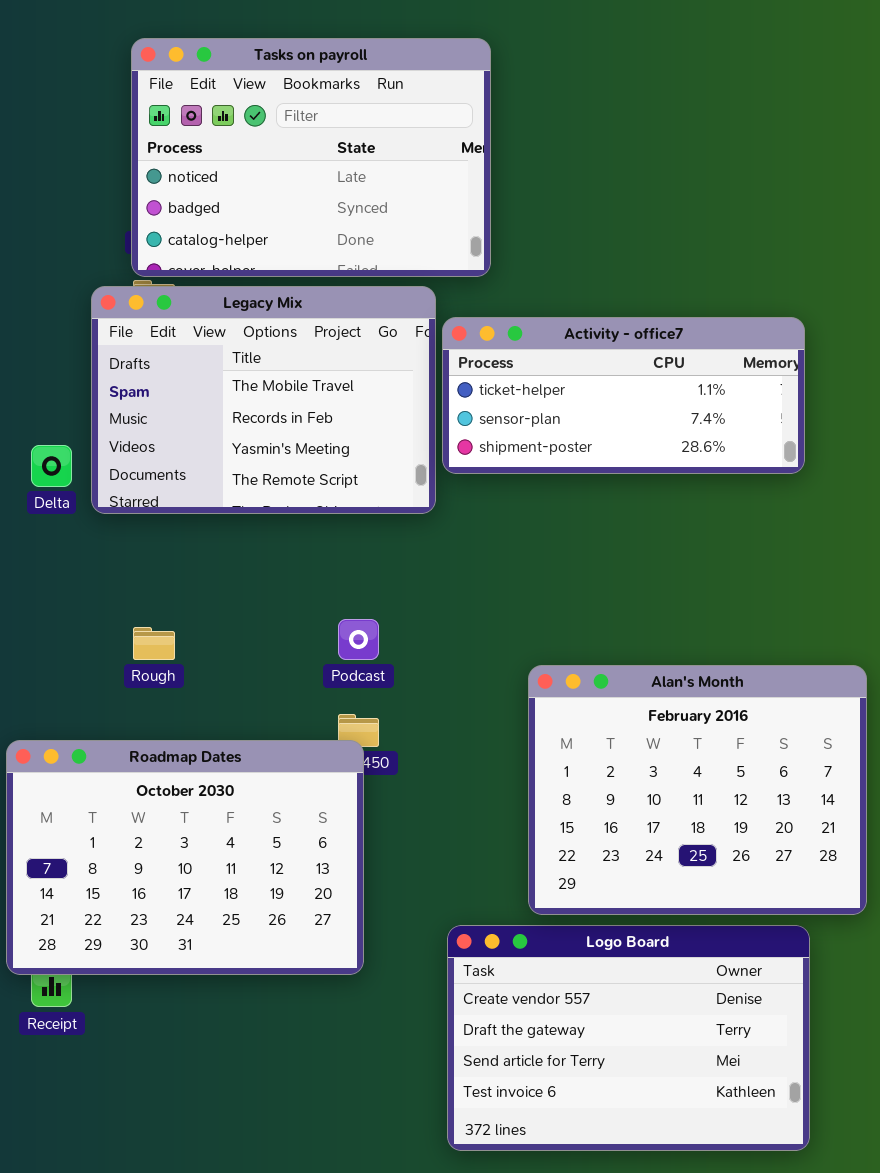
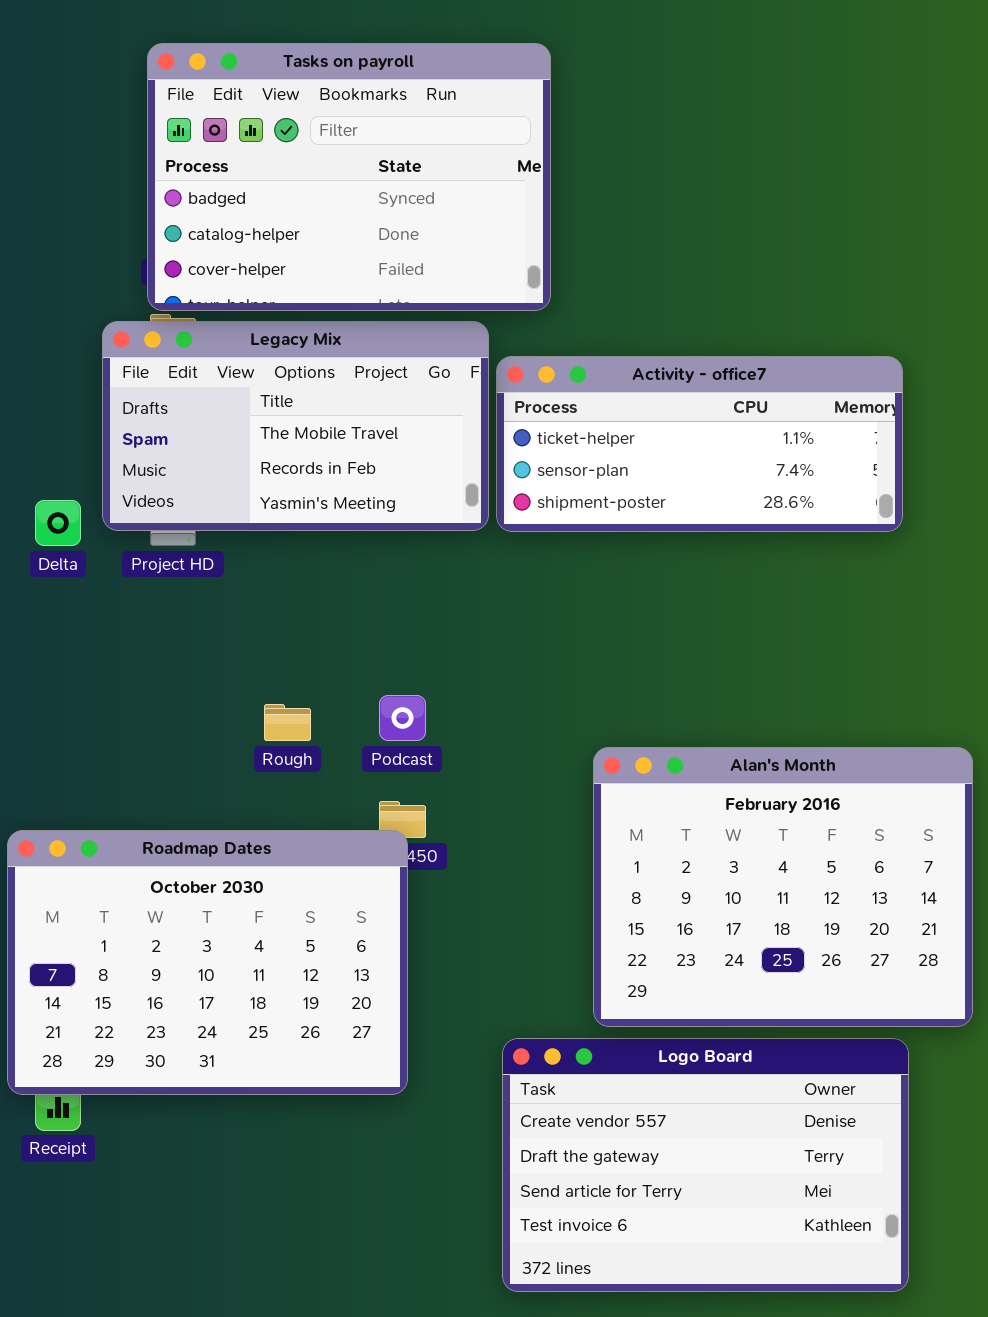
Tasks on payroll: [131,38,491,277] -> [147,43,551,311], scrolled down 1 row
Legacy Mix: [91,286,436,514] -> [102,321,489,531], resized
Rough: [133,627,175,660] -> [264,704,311,741], moved

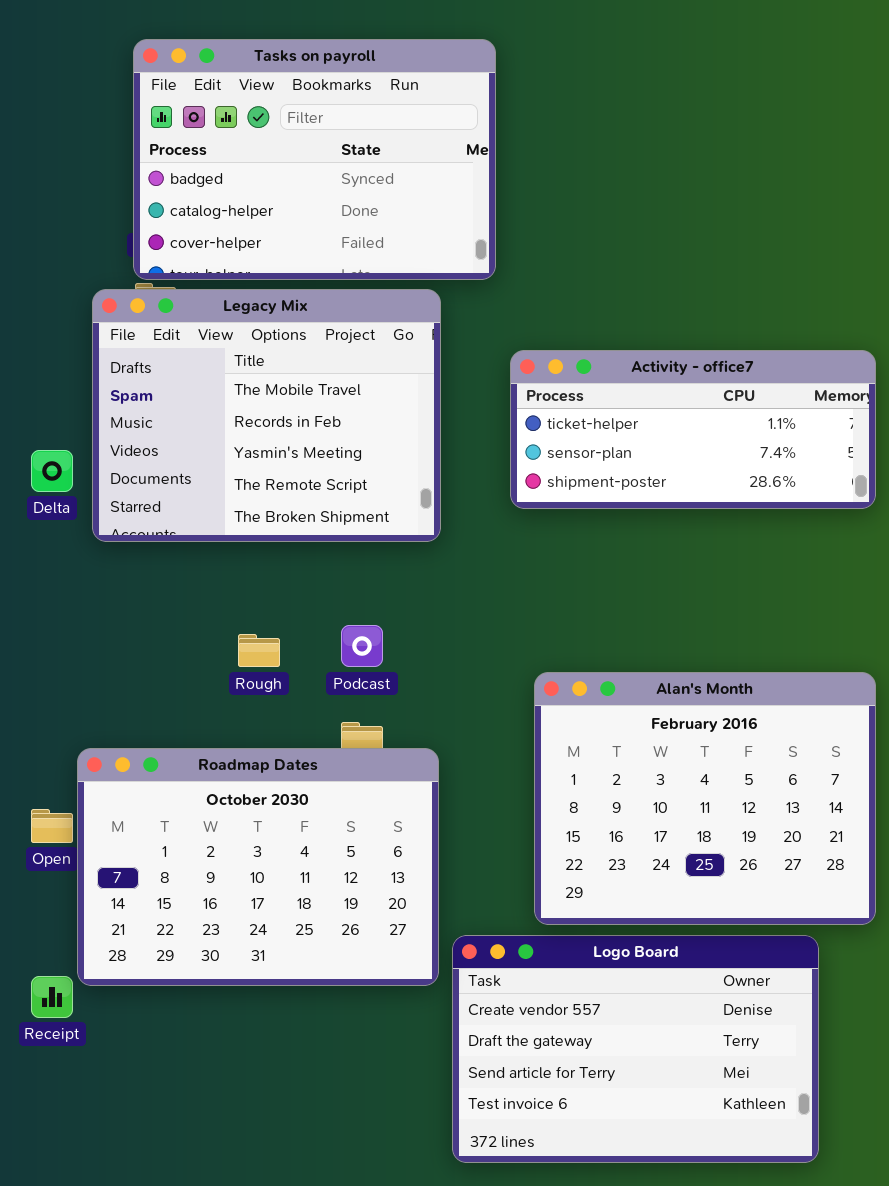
Legacy Mix: [102,321,489,531] -> [92,289,441,542], resized
Activity - office7: [496,356,903,532] -> [510,350,876,509], moved
Roadmap Dates: [7,830,408,1095] -> [77,748,439,986], moved

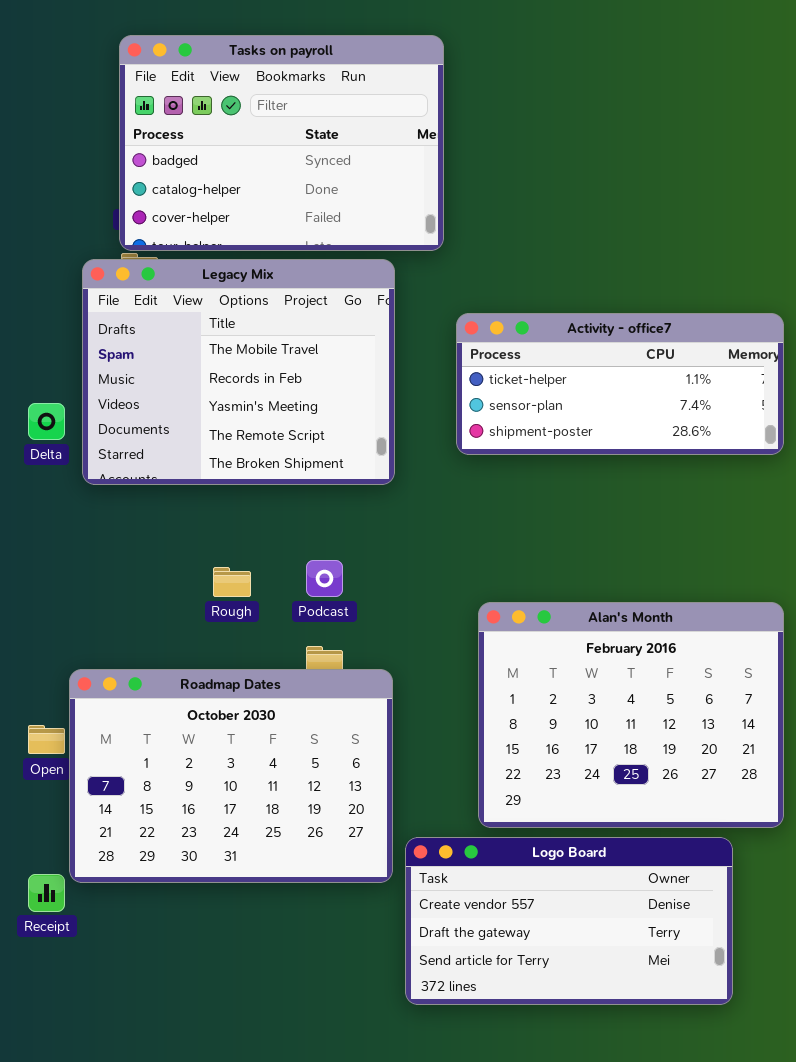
Logo Board: [452,935,819,1163] -> [405,837,733,1005], resized

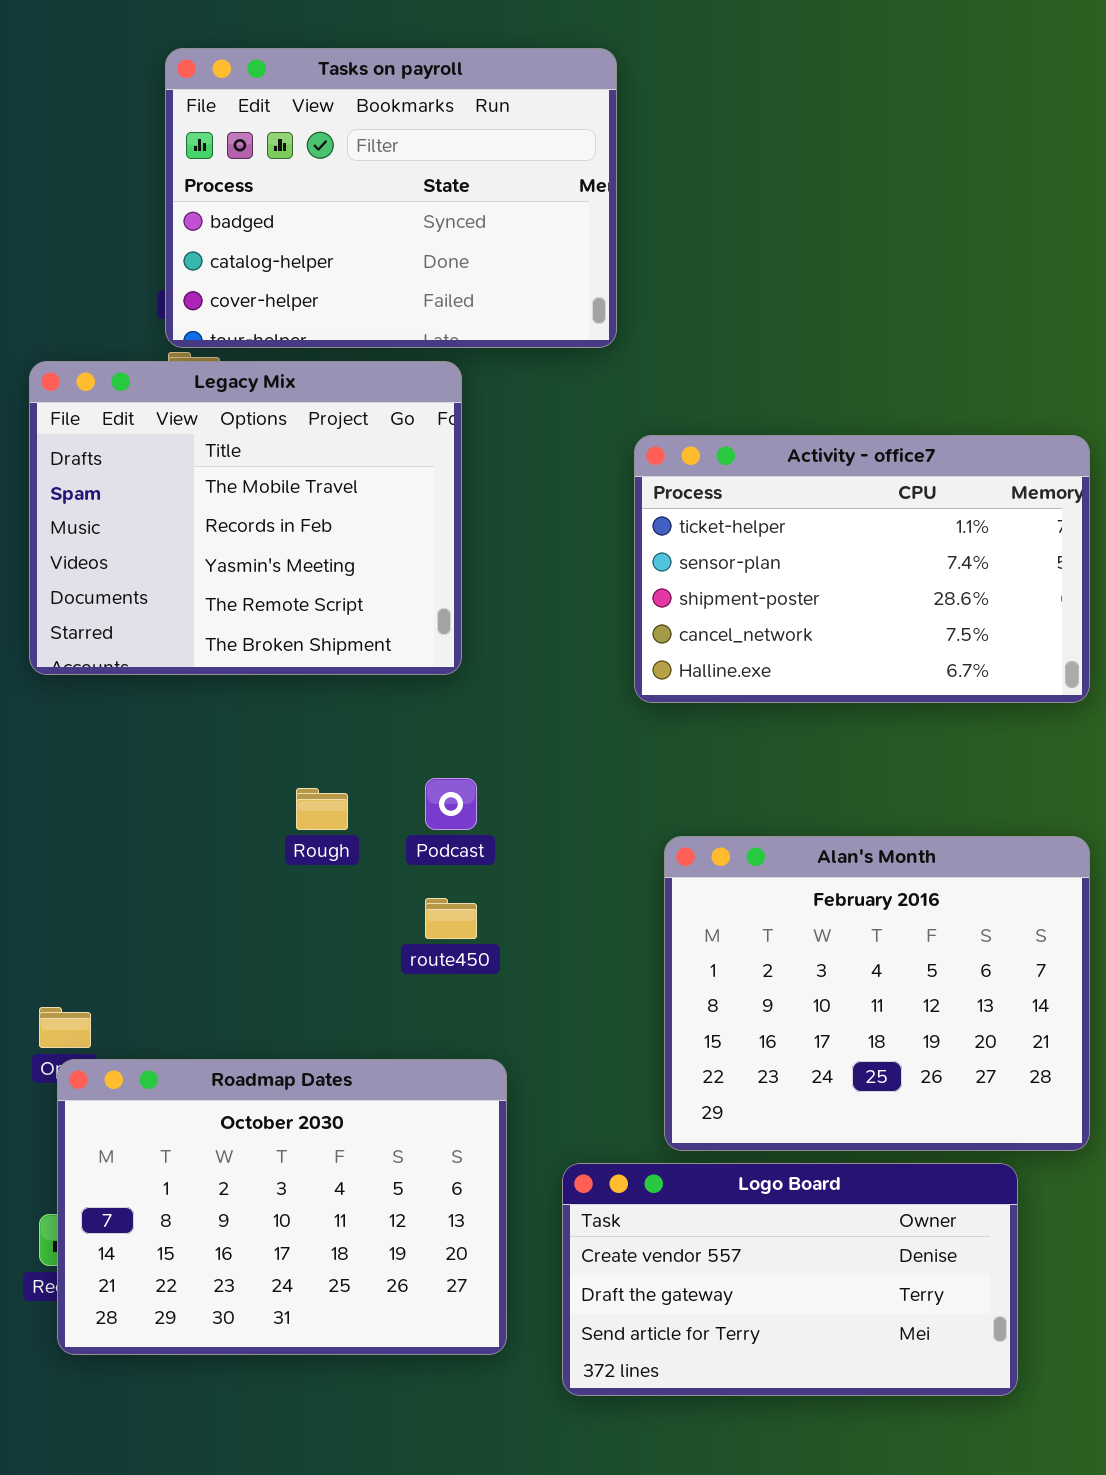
Legacy Mix: [82,259,395,485] -> [29,361,462,675], moved
Activity - office7: [456,313,784,455] -> [634,435,1090,703], resized
Roadmap Dates: [69,669,393,883] -> [57,1059,507,1355], moved

